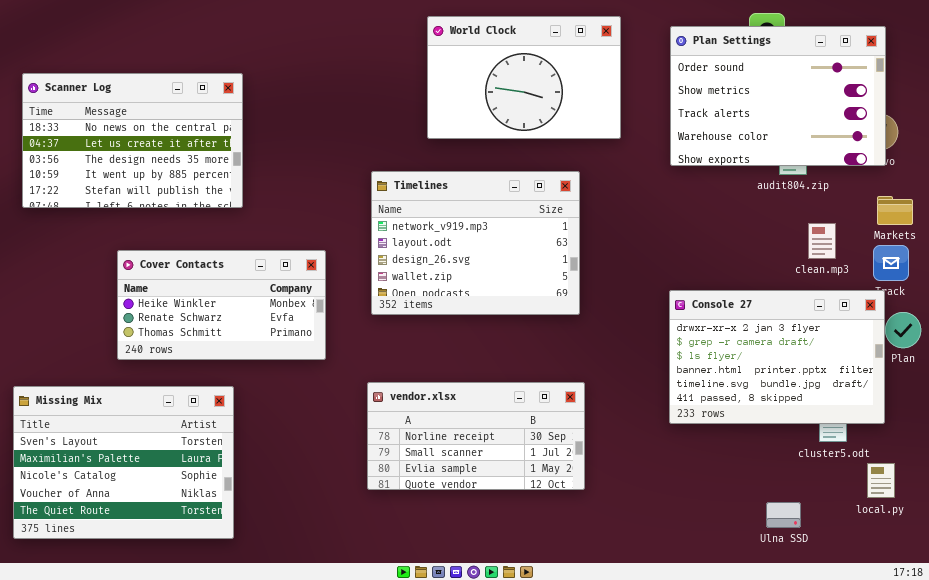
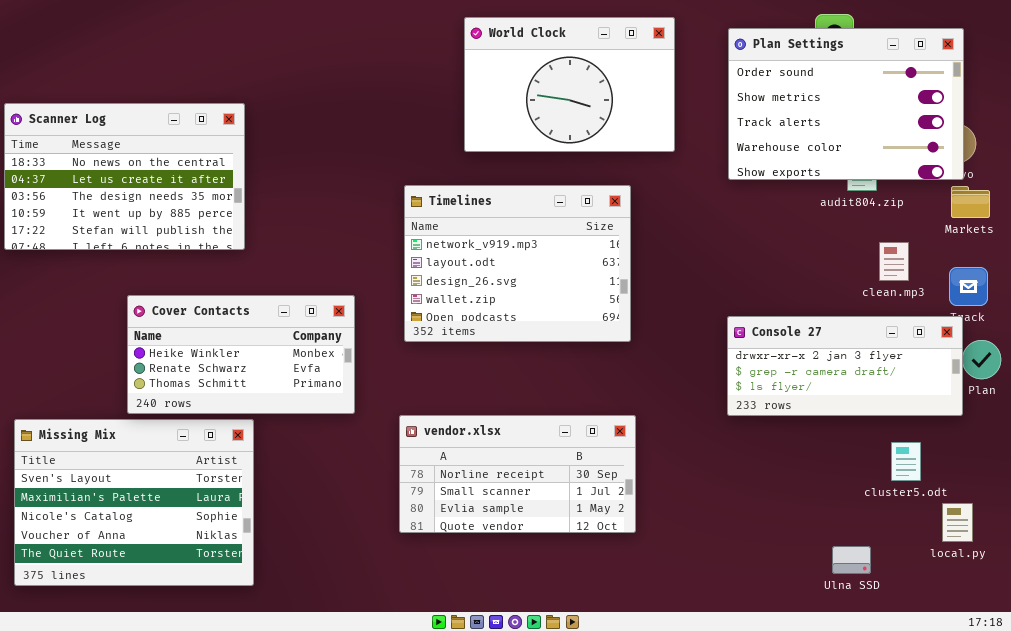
Scanner Log: [22,73,243,208] -> [4,103,245,250], moved
Markets: [877,196,913,225] -> [951,186,990,218], moved
Cover Contacts: [117,250,326,360] -> [127,295,355,414], moved
Console 27: [669,290,885,424] -> [727,316,963,416], resized

